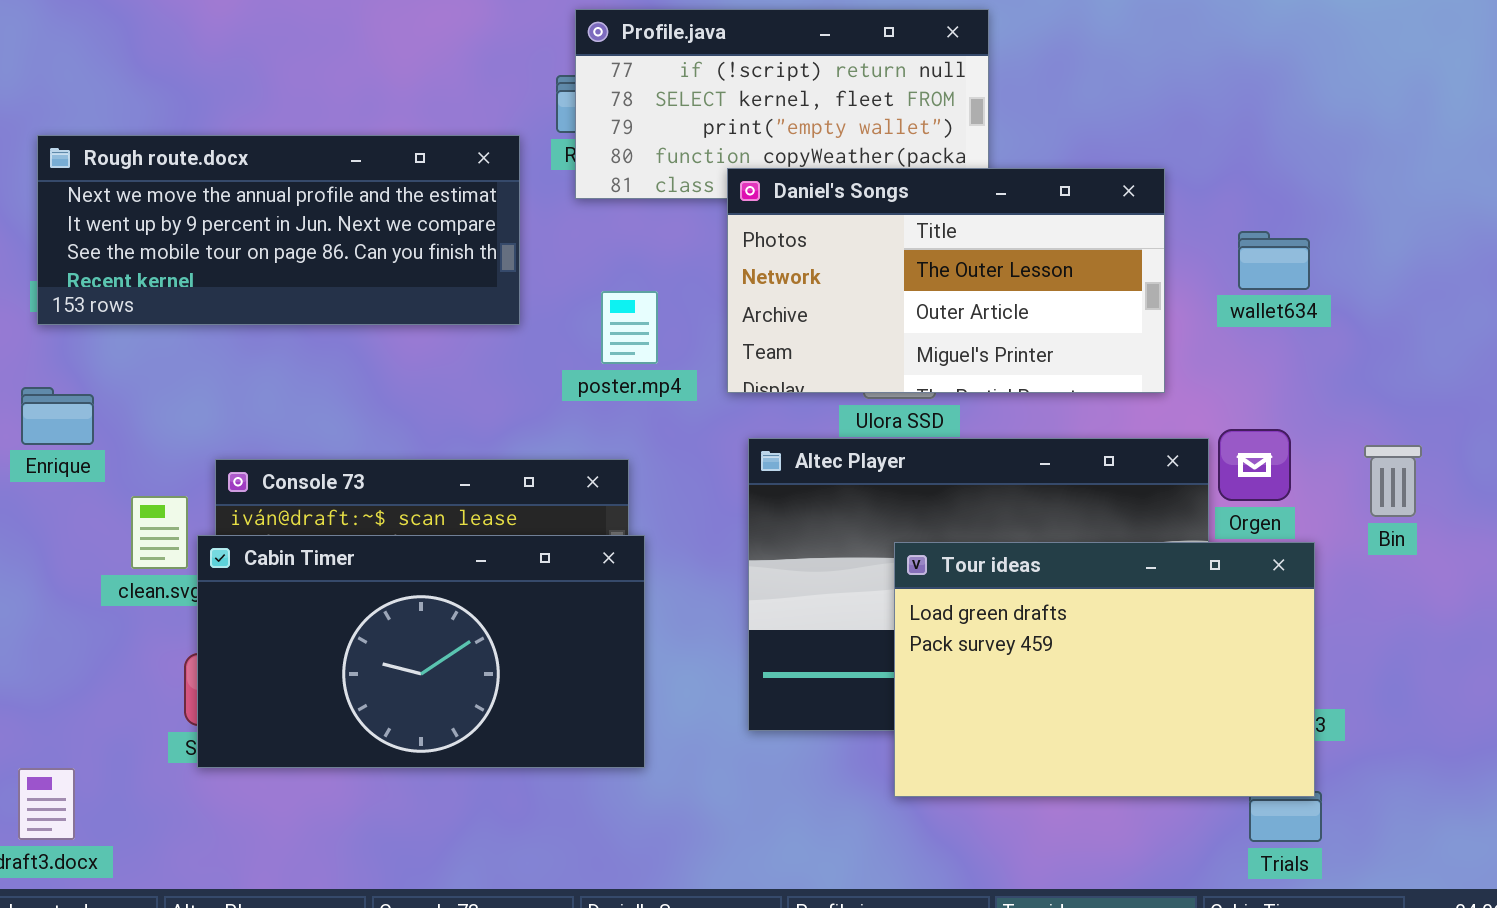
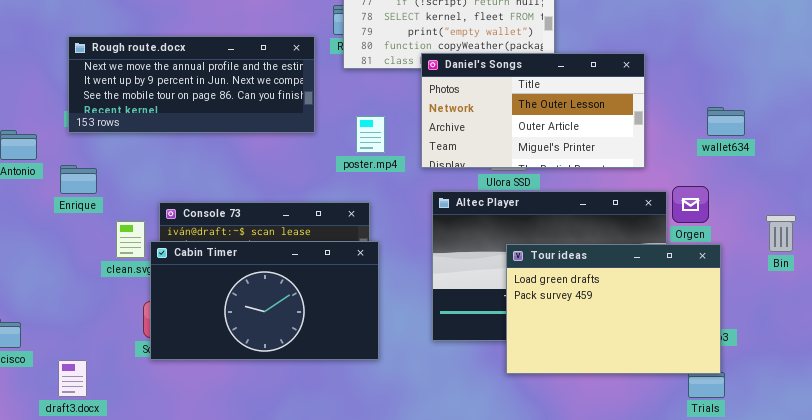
wallet634: [1238,231,1310,290] -> [707,107,745,136], moved
Bin: [1364,445,1422,517] -> [766,215,796,252], moved

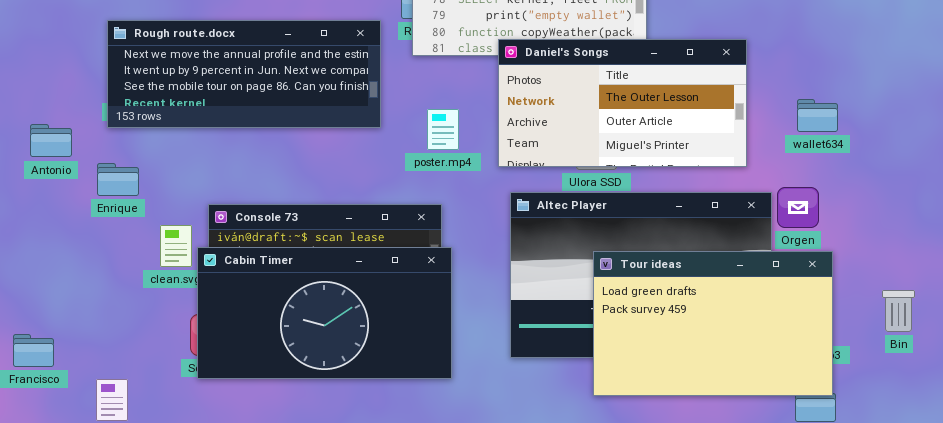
wallet634: [707,107,745,136] -> [797,99,838,132], moved
Bin: [766,215,796,252] -> [882,290,915,332], moved

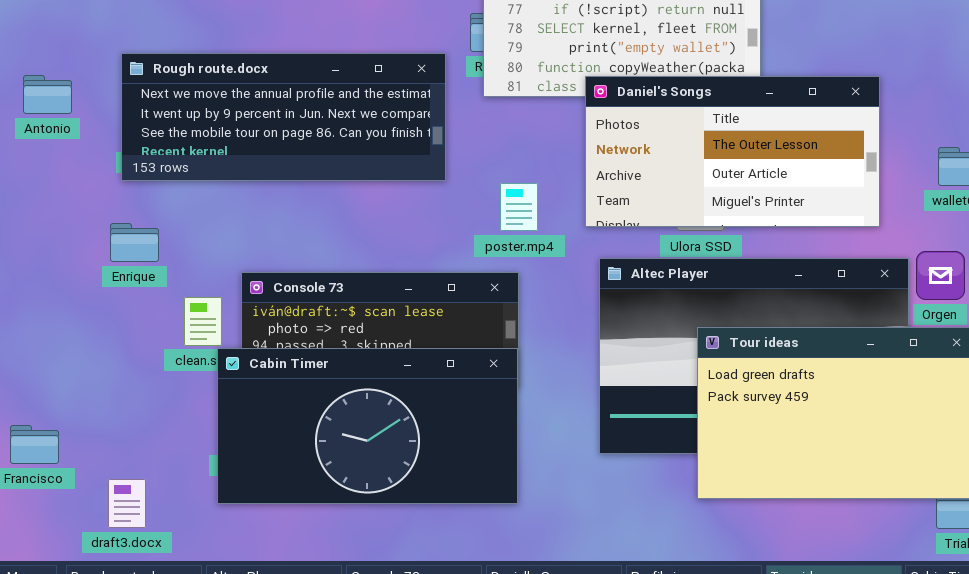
poster.mp4: [427,109,459,150] -> [500,183,538,231], moved
Antonio: [30,124,72,157] -> [23,75,72,114], moved
Cabin Timer: [197,247,452,379] -> [217,348,518,504], moved

